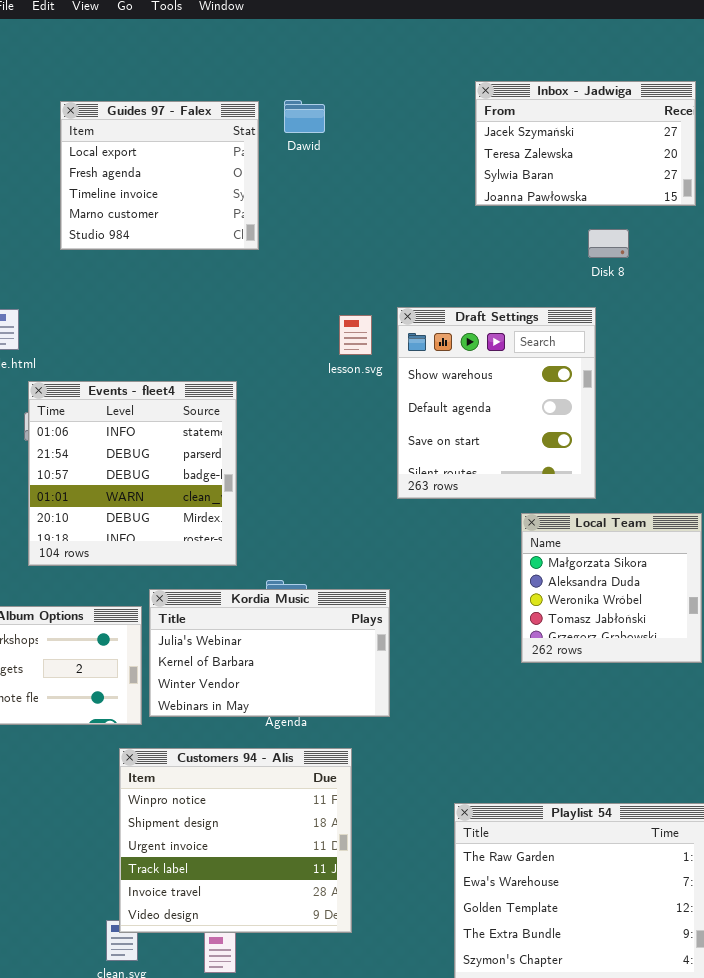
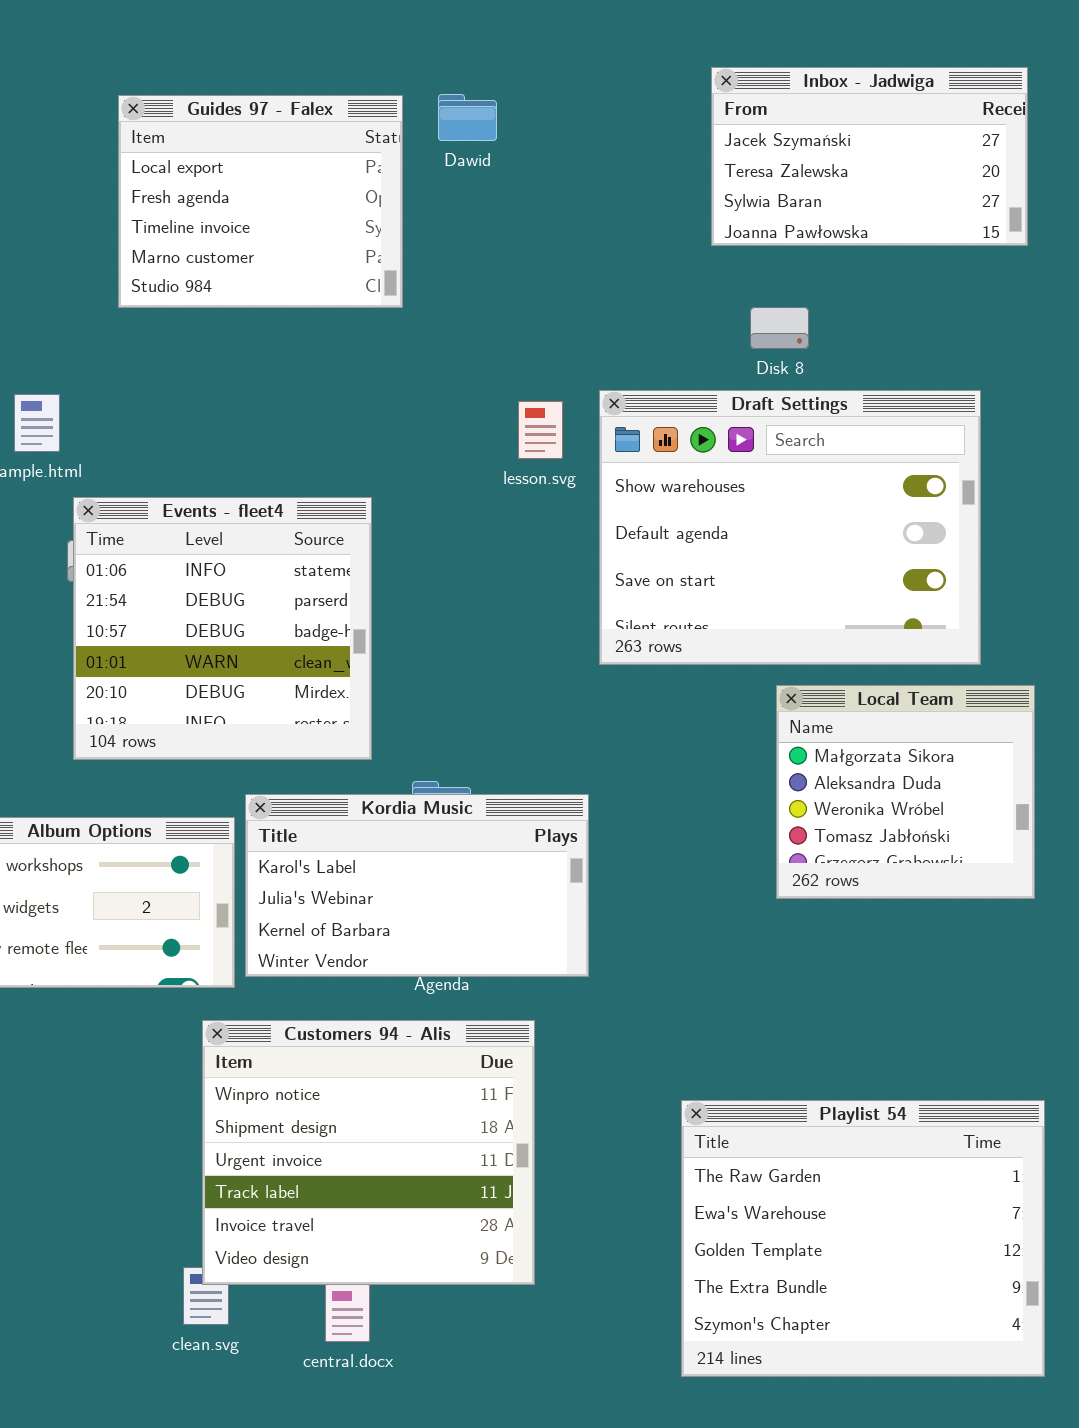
Disk 8: [588,229,629,258] -> [750,307,809,349], moved
Draft Settings: [397,307,596,499] -> [599,390,981,665], resized
Kordia Music: [149,589,390,717] -> [245,794,589,977], scrolled up 1 row

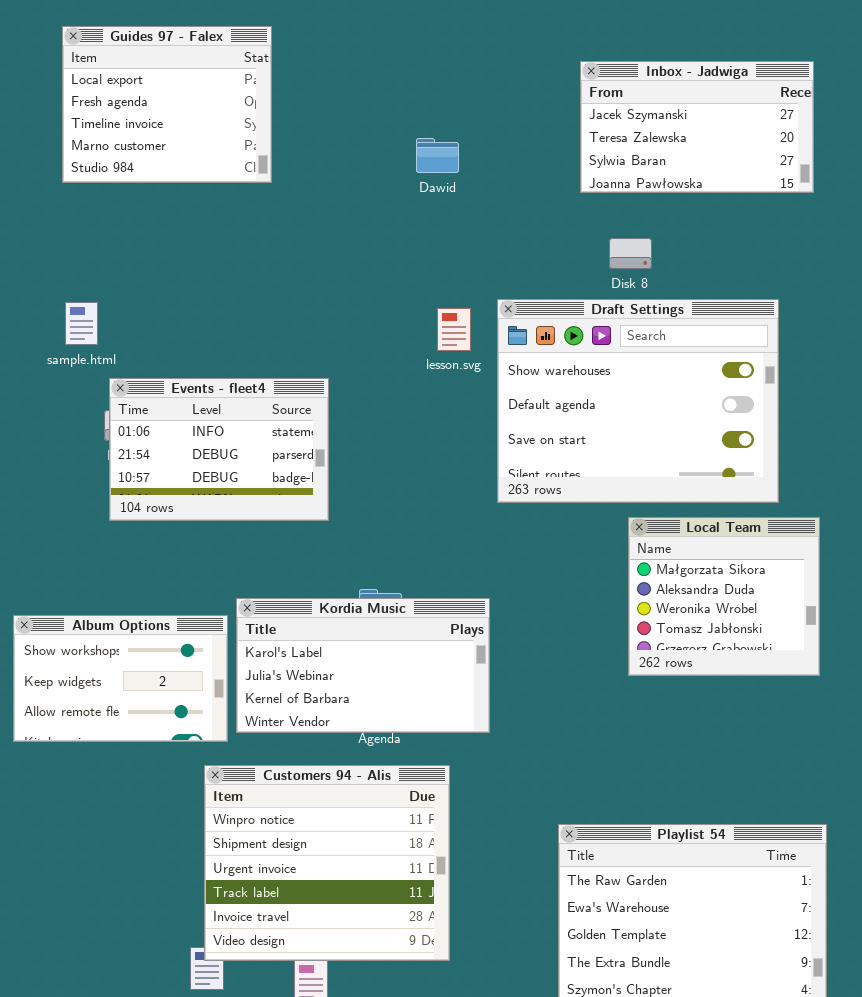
Dawid: [438,94,497,141] -> [416,138,459,173], moved
Guides 97 - Falex: [118,95,403,308] -> [62,26,272,183], moved
Events - fleet4: [73,497,372,760] -> [109,378,329,521], resized

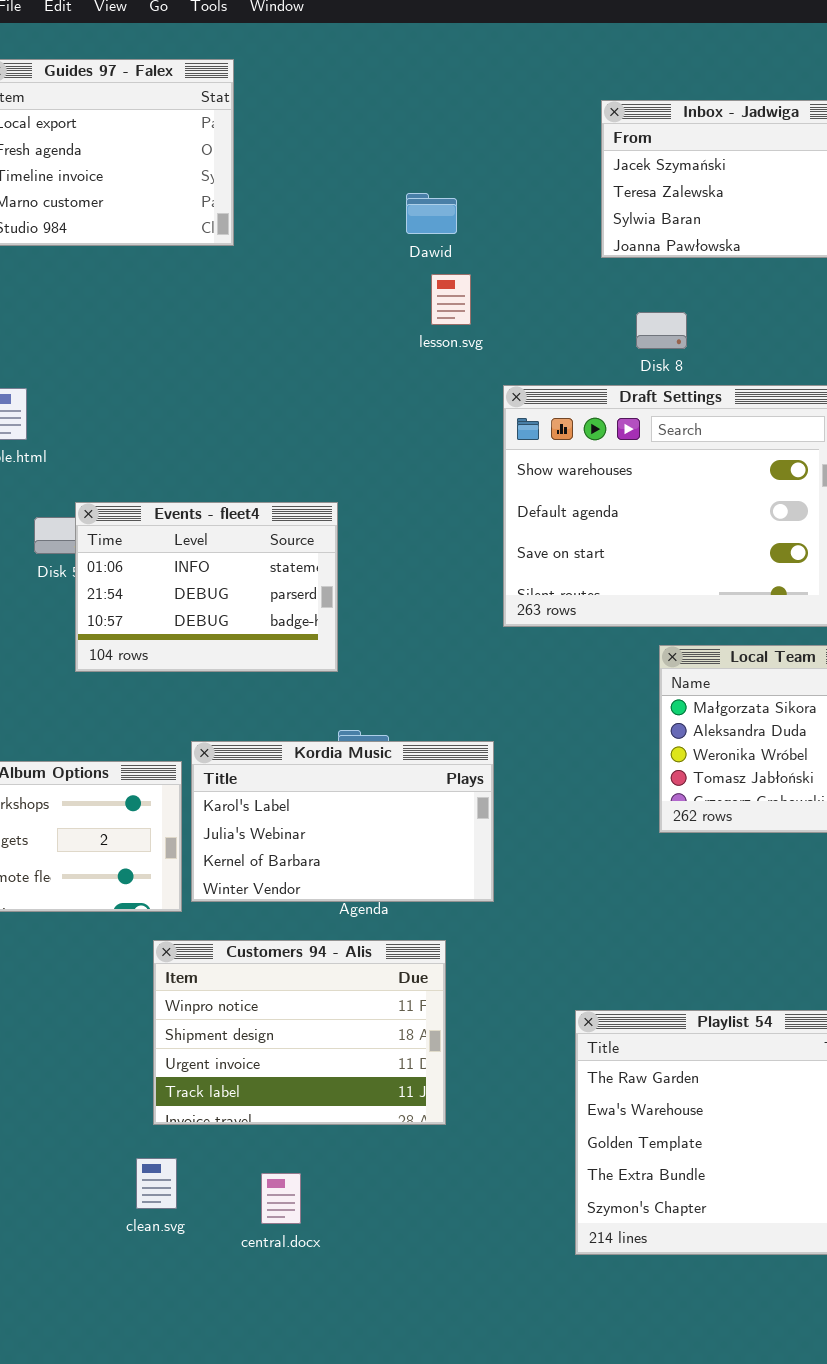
lesson.svg: [437,308,471,351] -> [431,274,471,325], moved
Events - fleet4: [109,378,329,521] -> [75,502,338,672], moved
Customers 94 - Alis: [204,765,450,961] -> [153,940,446,1125], resized

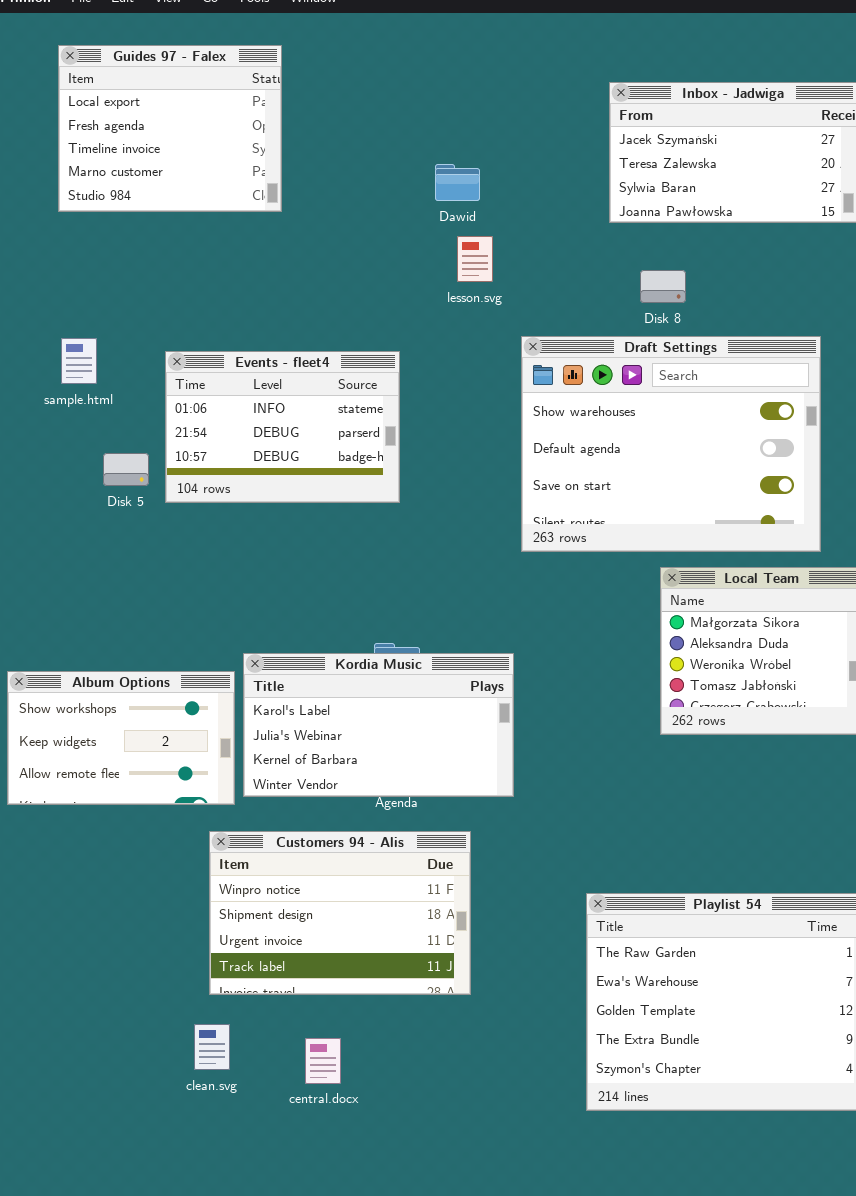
Events - fleet4: [75,502,338,672] -> [165,351,400,503], moved

